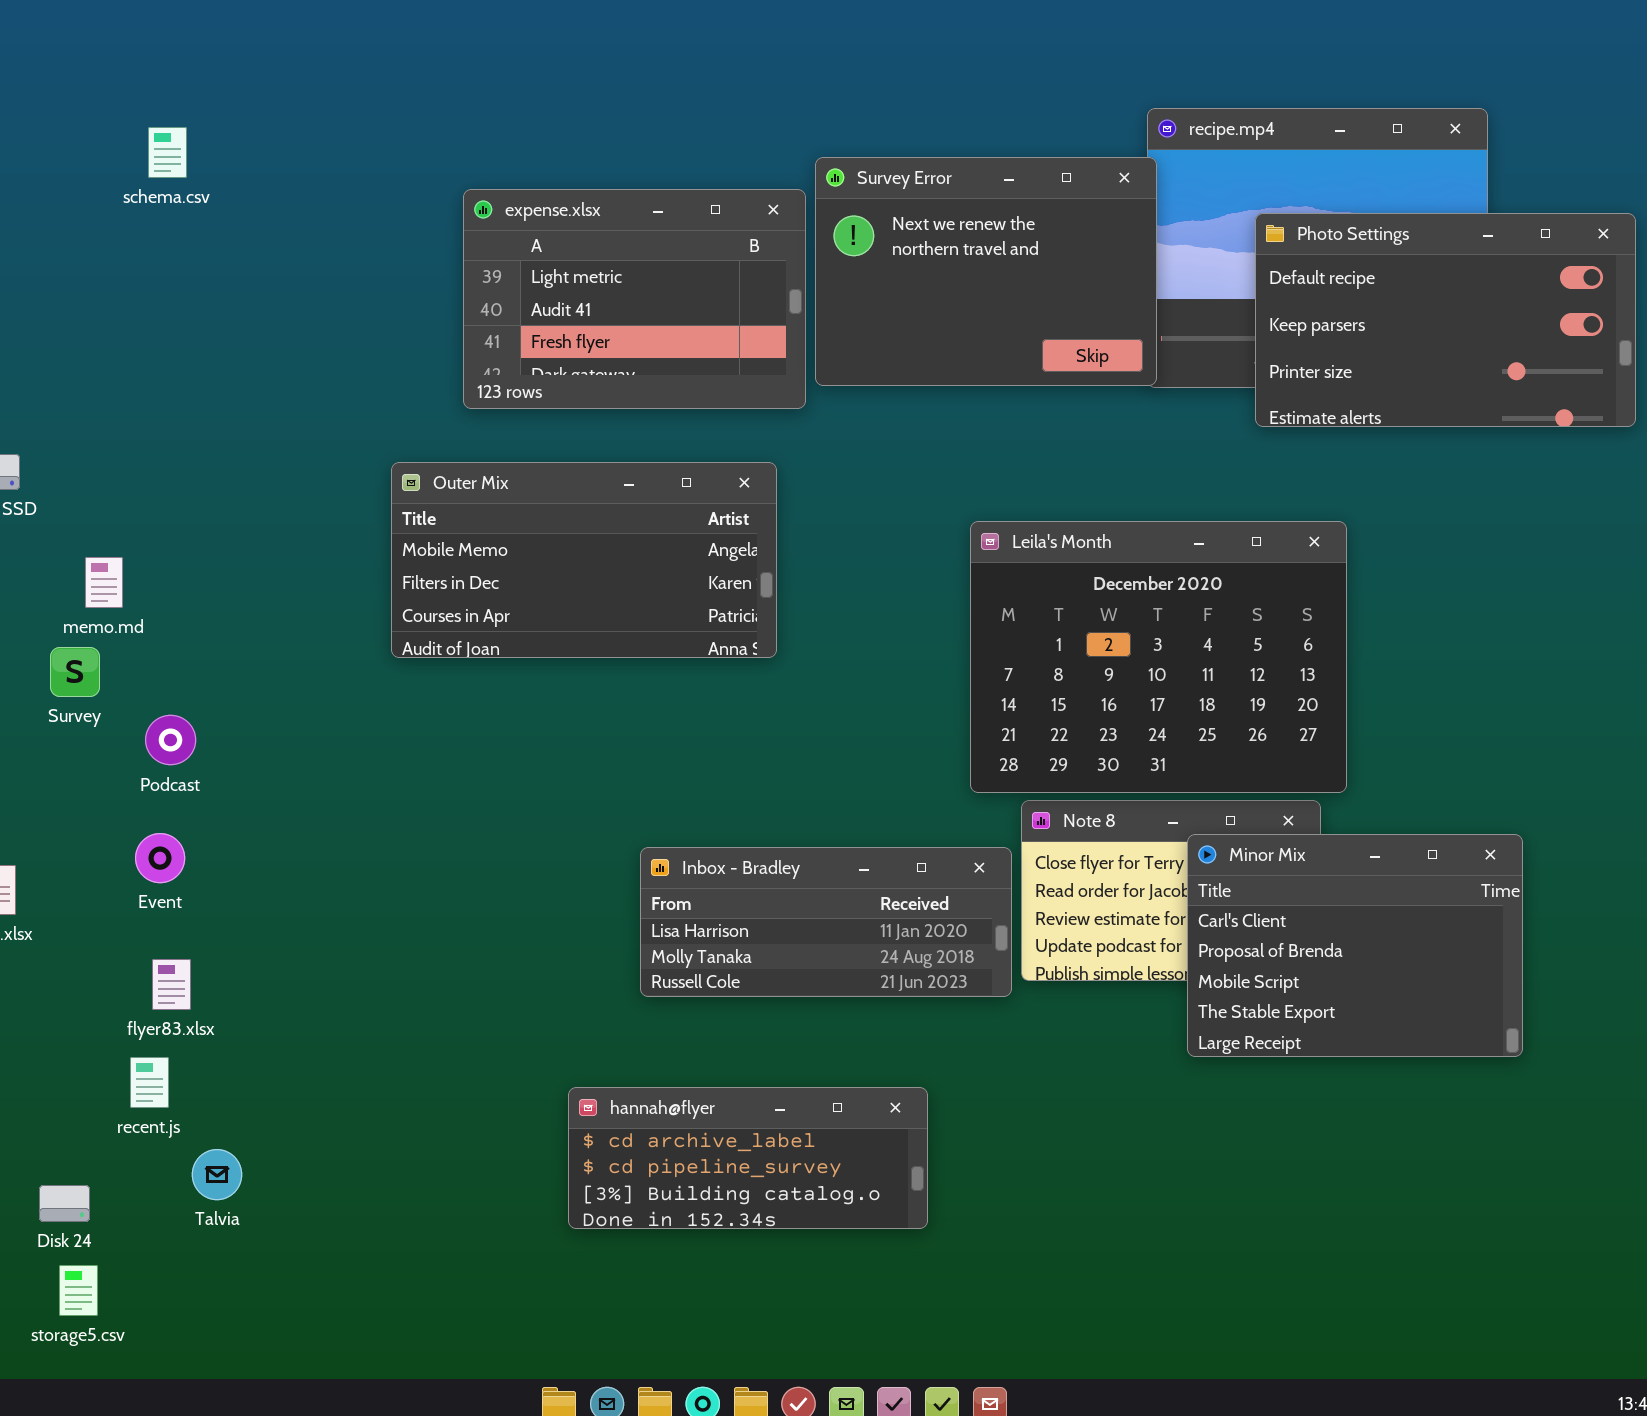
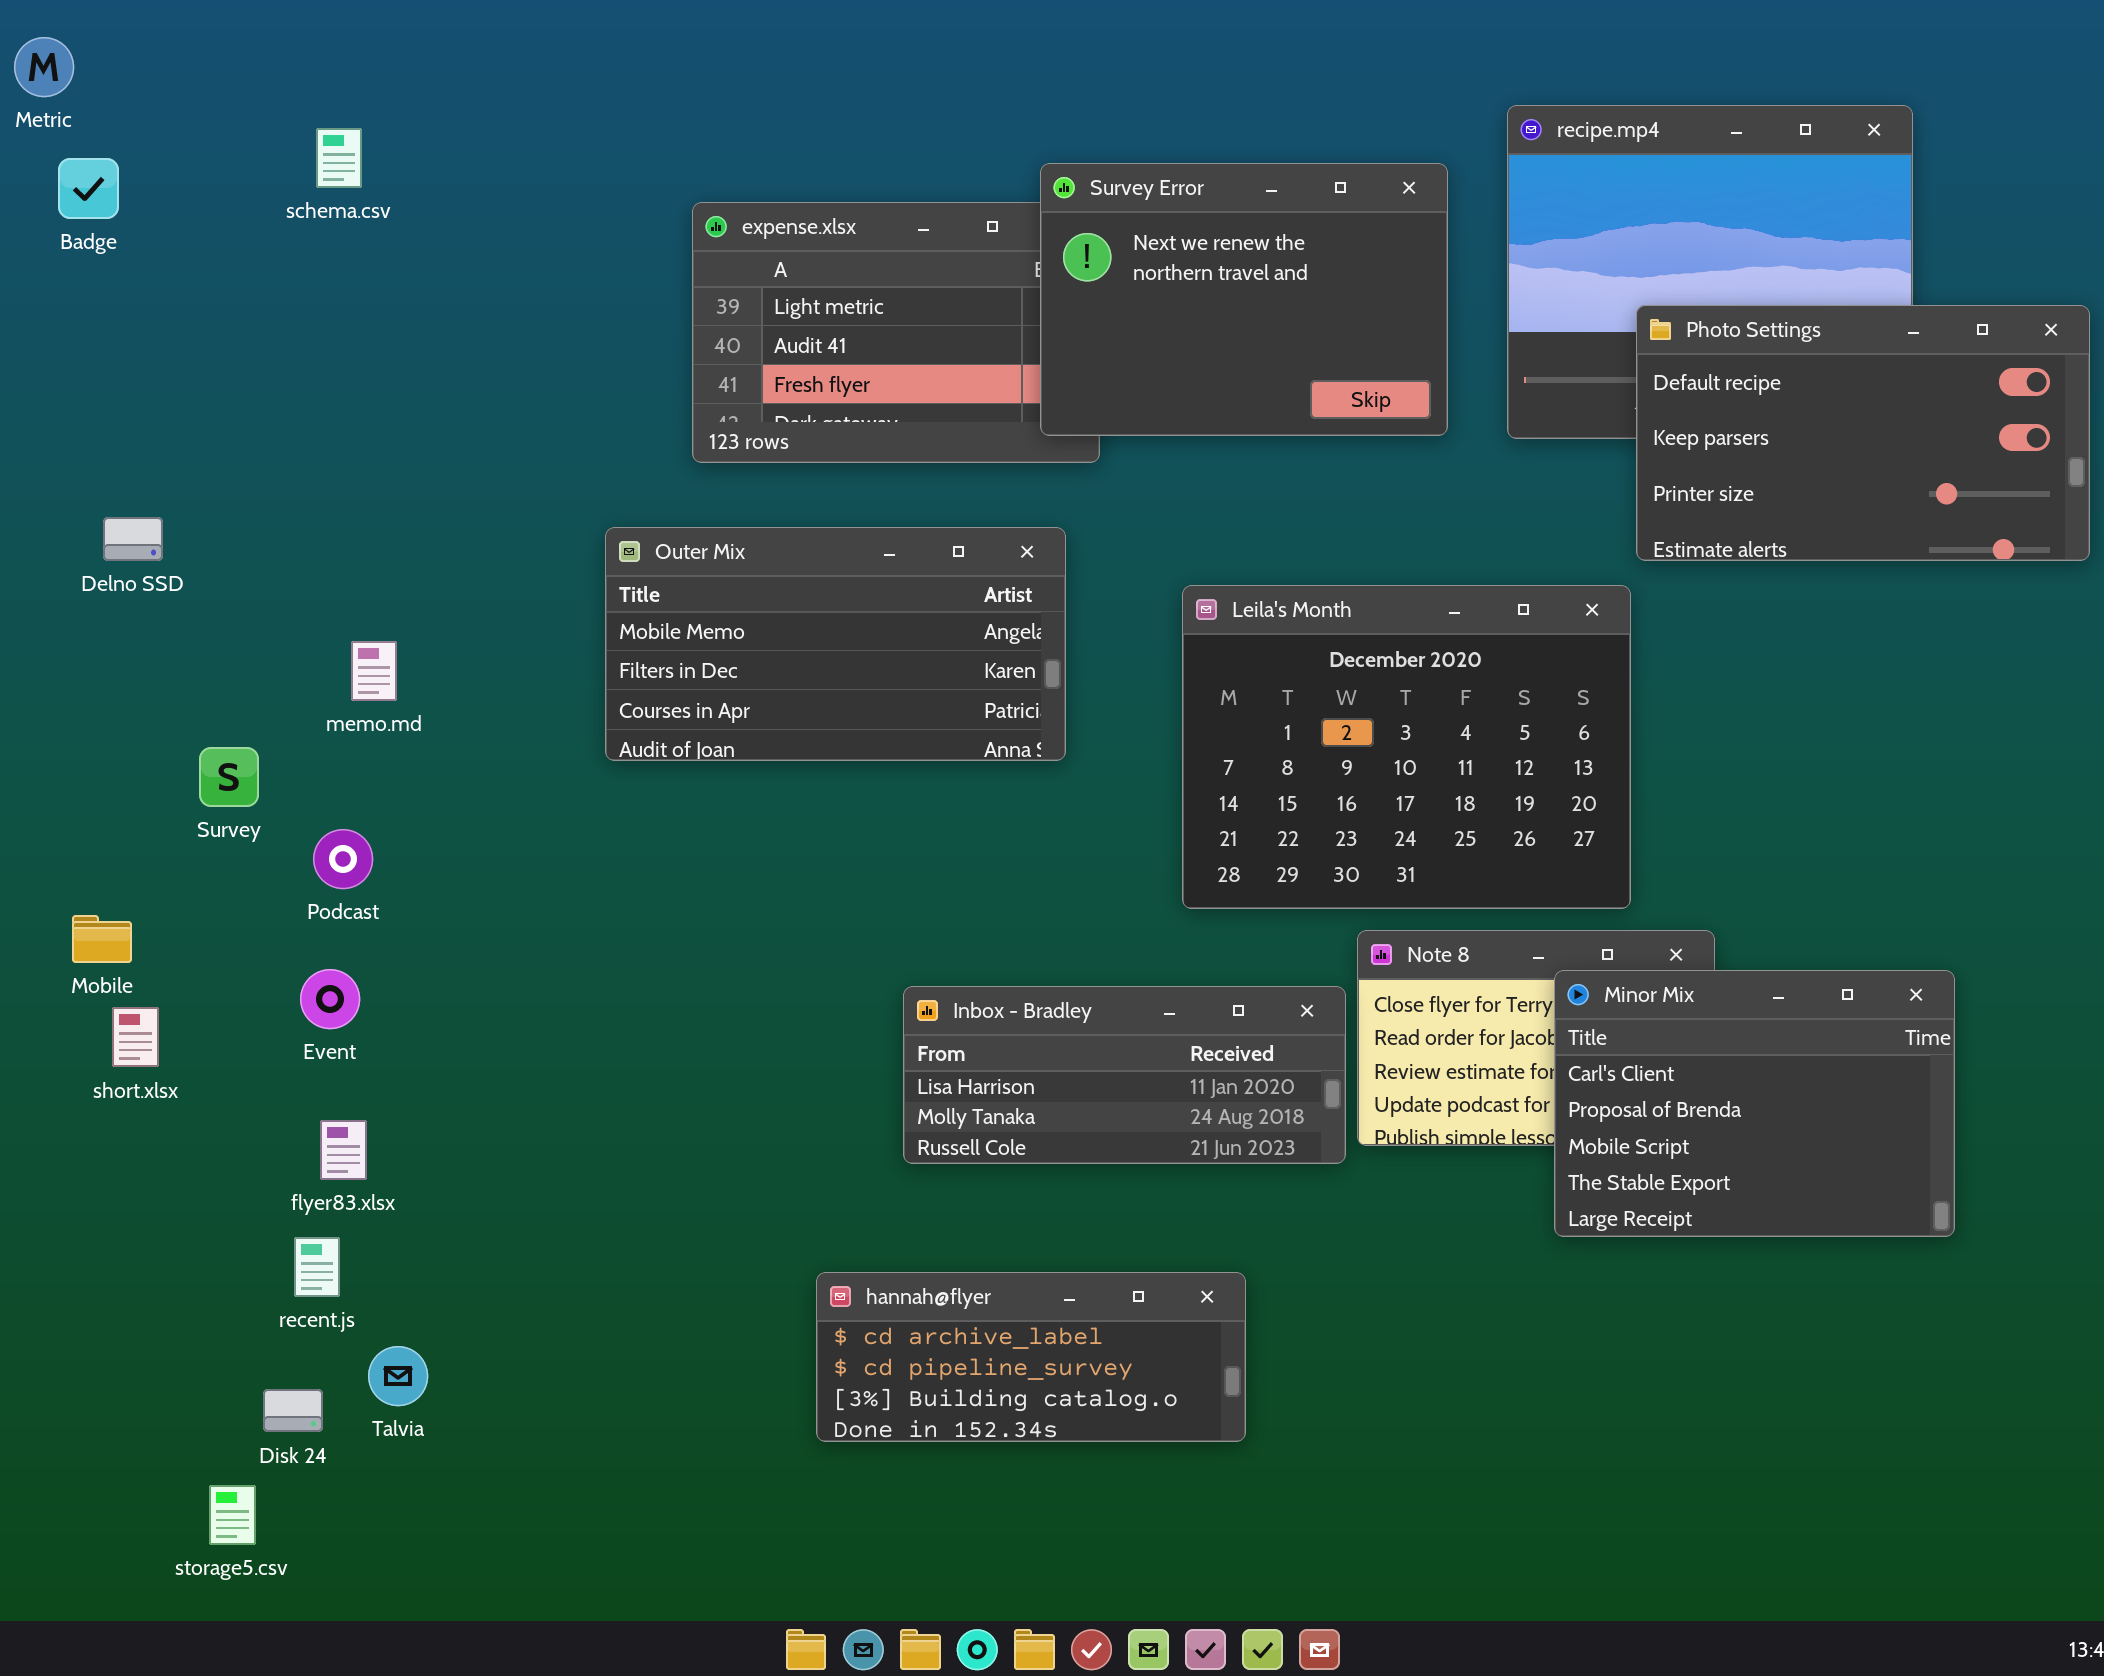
Survey Error: [815,157,1157,386] -> [1040,163,1448,436], moved
Photo Settings: [1255,213,1636,427] -> [1636,305,2090,561], moved
Leila's Month: [970,521,1347,793] -> [1182,585,1631,909], moved
memo.md: [85,557,123,608] -> [351,641,397,701], moved
Disk 24: [39,1185,90,1222] -> [263,1389,323,1432], moved

